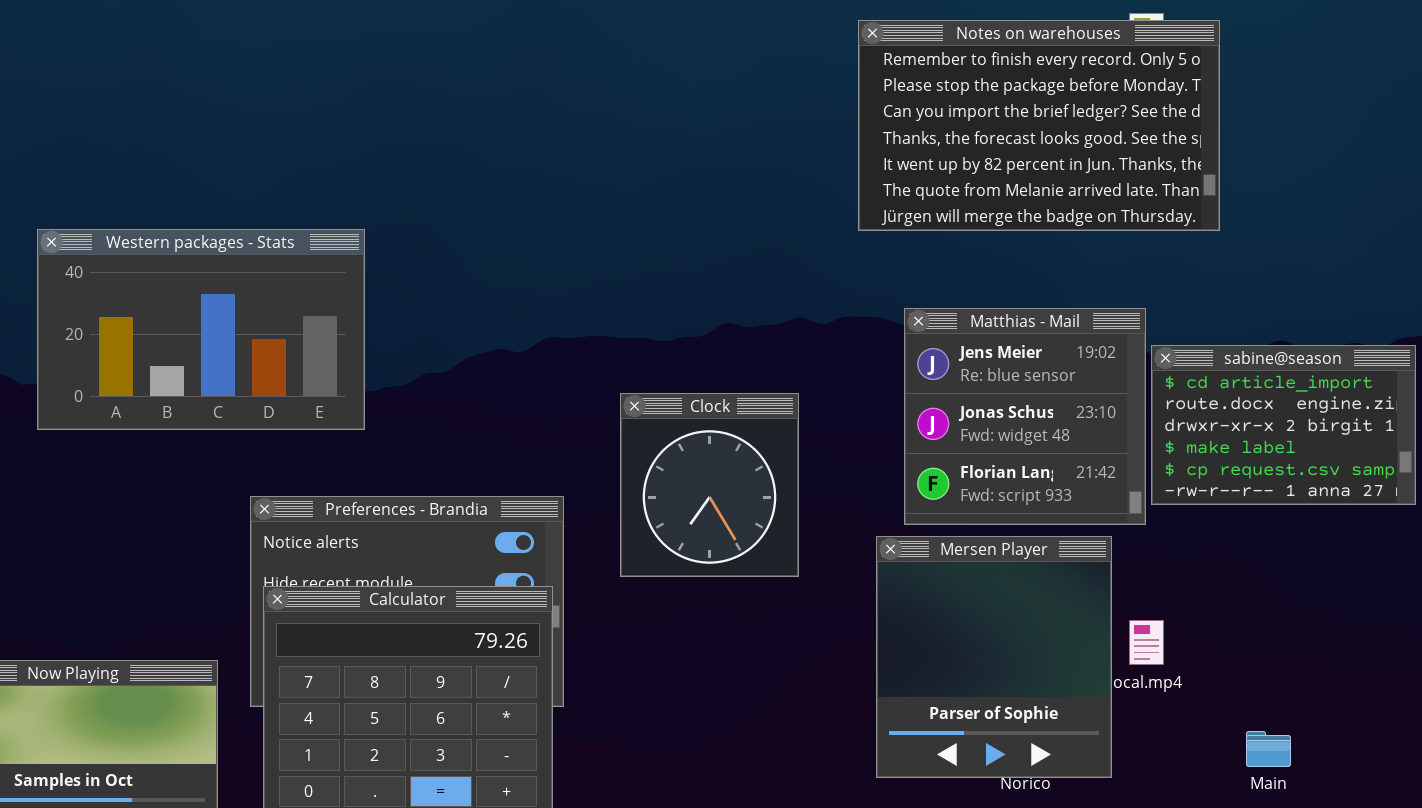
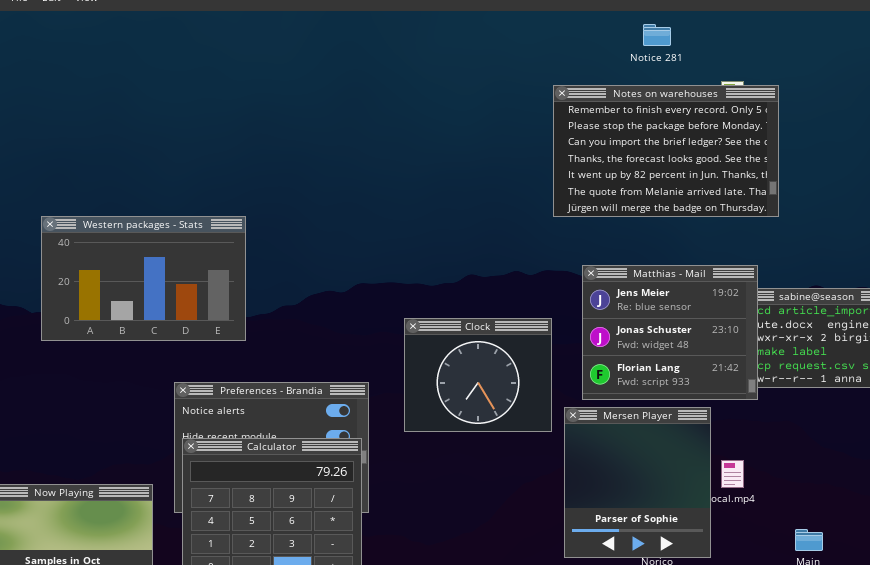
Matthias - Mail: [904,308,1146,525] -> [582,265,758,400], resized
Clock: [620,393,799,577] -> [404,318,552,432], resized

